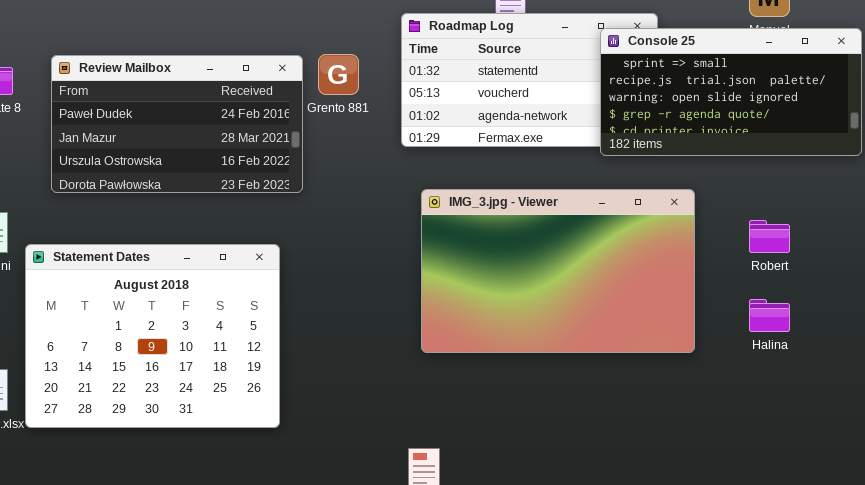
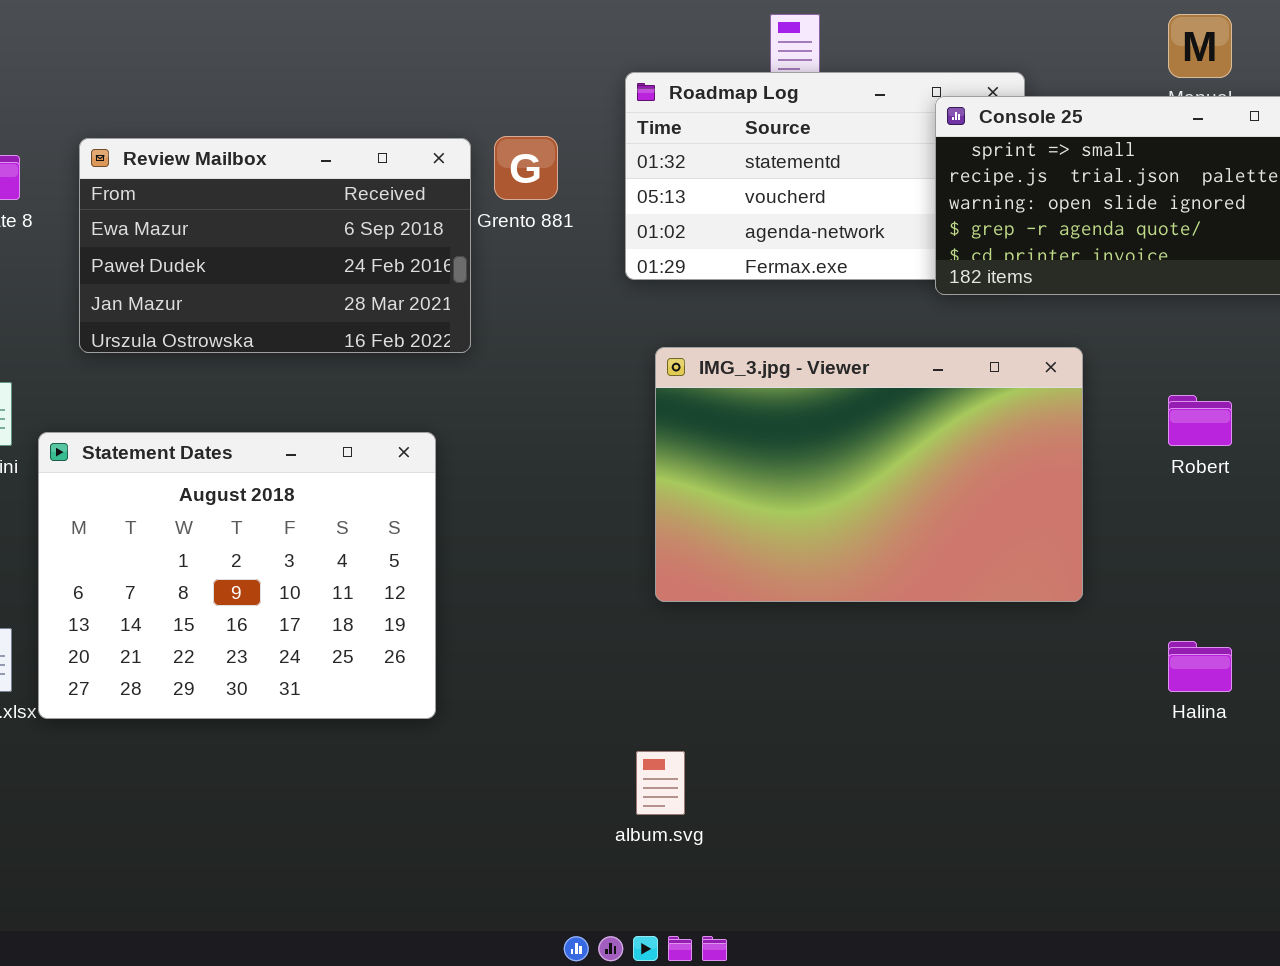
Review Mailbox: [51,55,303,193] -> [79,138,471,353], scrolled up 1 row
Halina: [749,299,790,332] -> [1168,641,1232,692], moved

